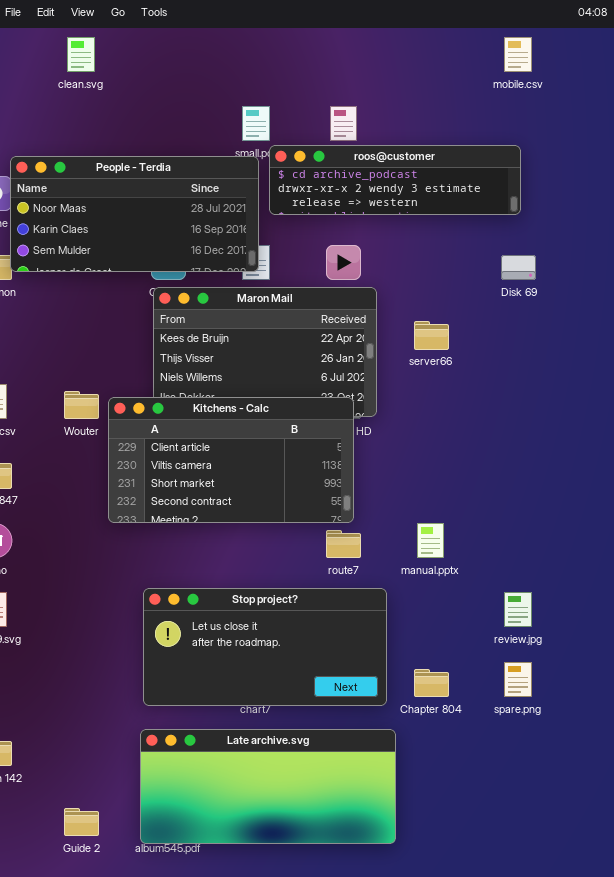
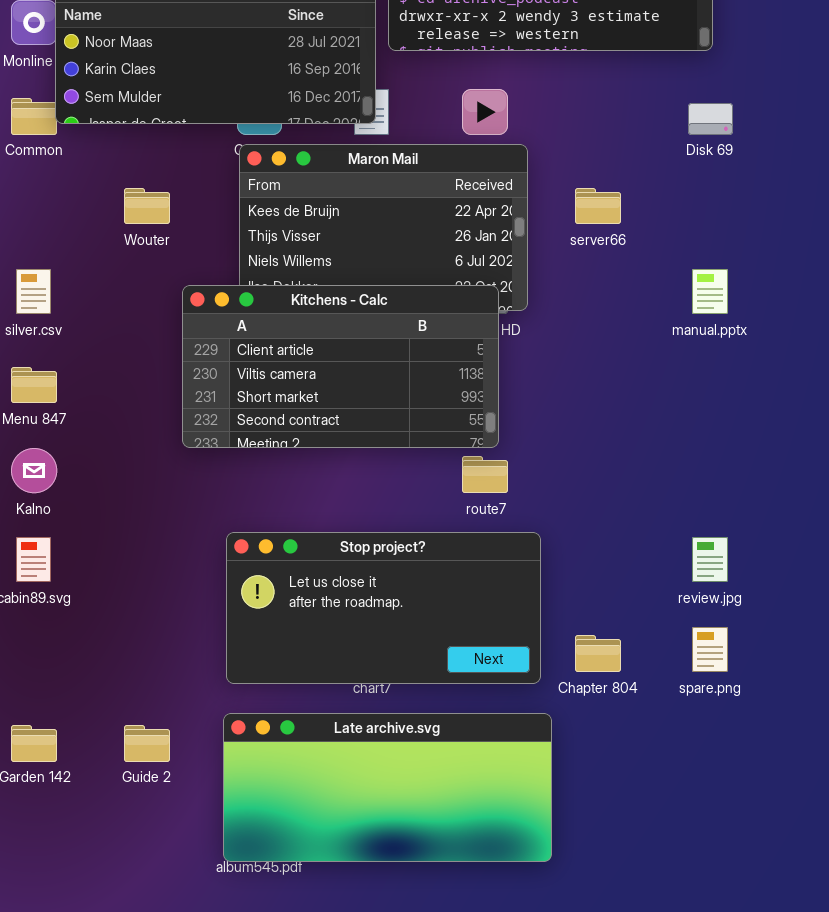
Wouter: [64,391,99,419] -> [124,188,170,224], moved
manual.pptx: [417,523,444,558] -> [692,269,728,314], moved
Guide 2: [64,808,99,836] -> [124,725,170,762], moved

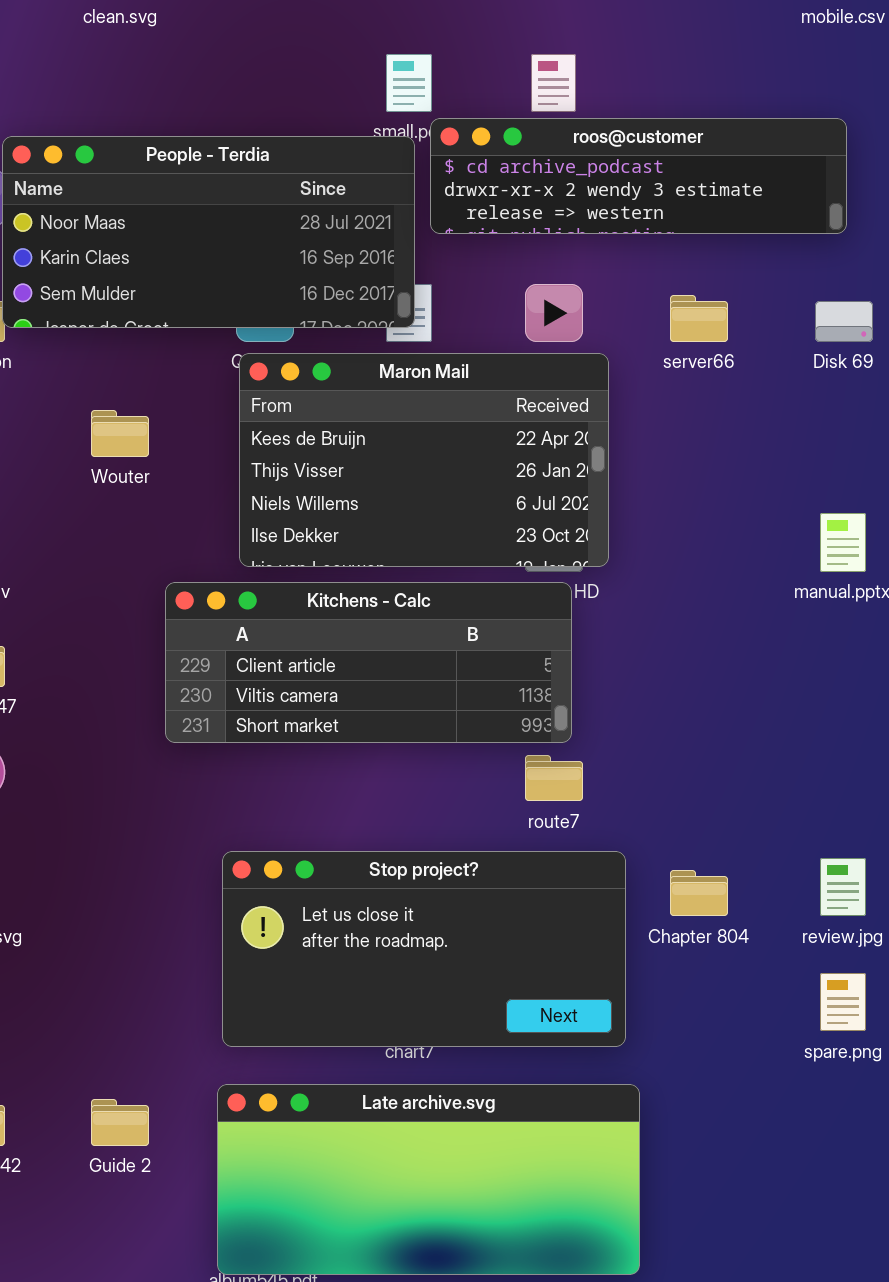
server66: [575,188,621,224] -> [670,295,728,342], moved
Kitchens - Calc: [182,285,499,448] -> [165,582,572,743], resized
Chapter 804: [575,635,621,672] -> [670,870,728,916], moved

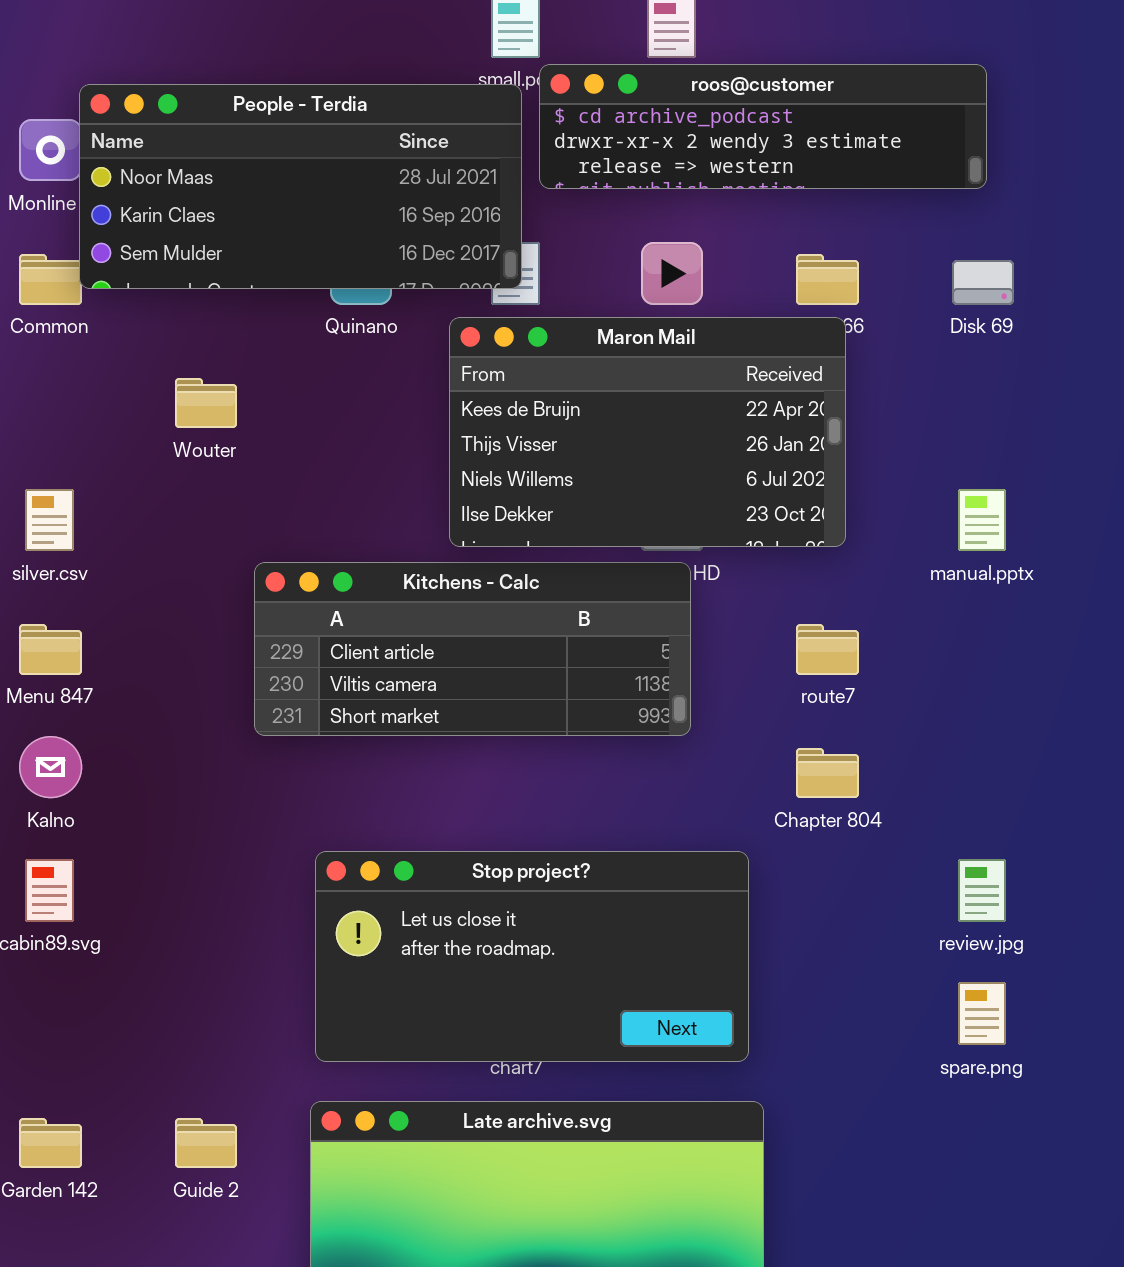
Maron Mail: [239,353,609,567] -> [449,317,846,547], moved
route7: [525,755,583,801] -> [796,624,859,675], moved
Chapter 804: [670,870,728,916] -> [796,748,859,798], moved

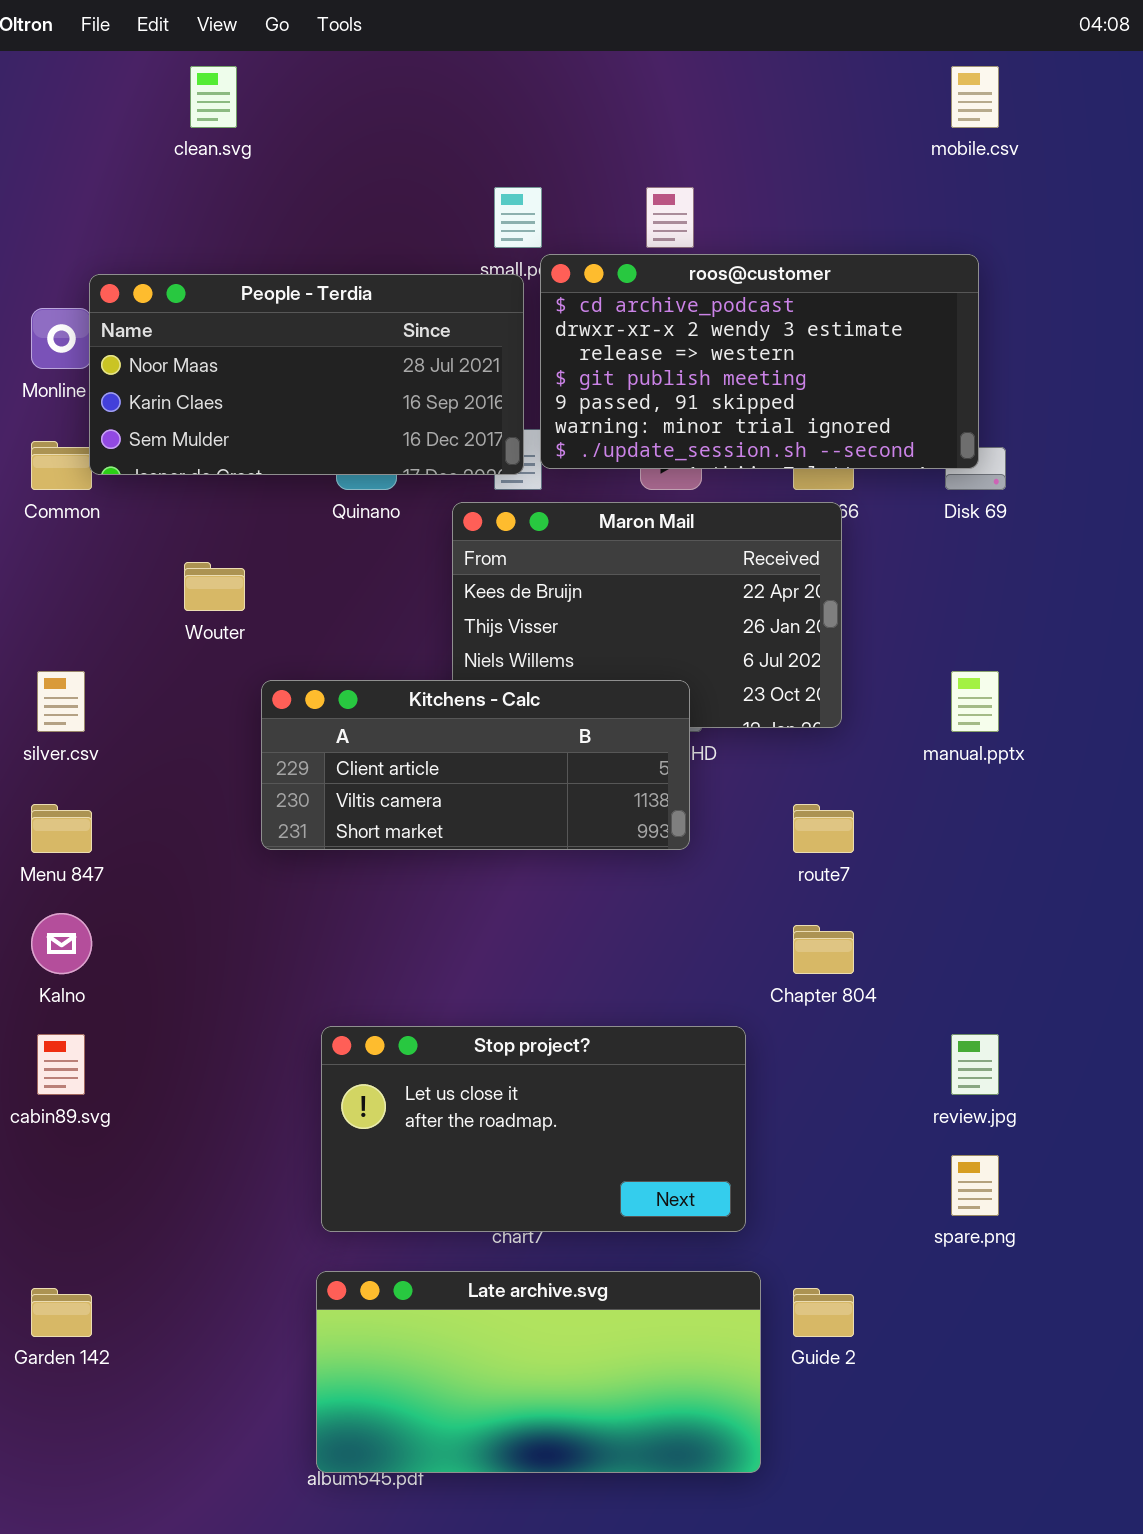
roos@customer: [539,64,987,189] -> [540,254,979,469], resized
Kitchens - Calc: [254,562,691,736] -> [261,680,690,850], moved
Guide 2: [175,1118,237,1168] -> [793,1288,854,1337], moved

